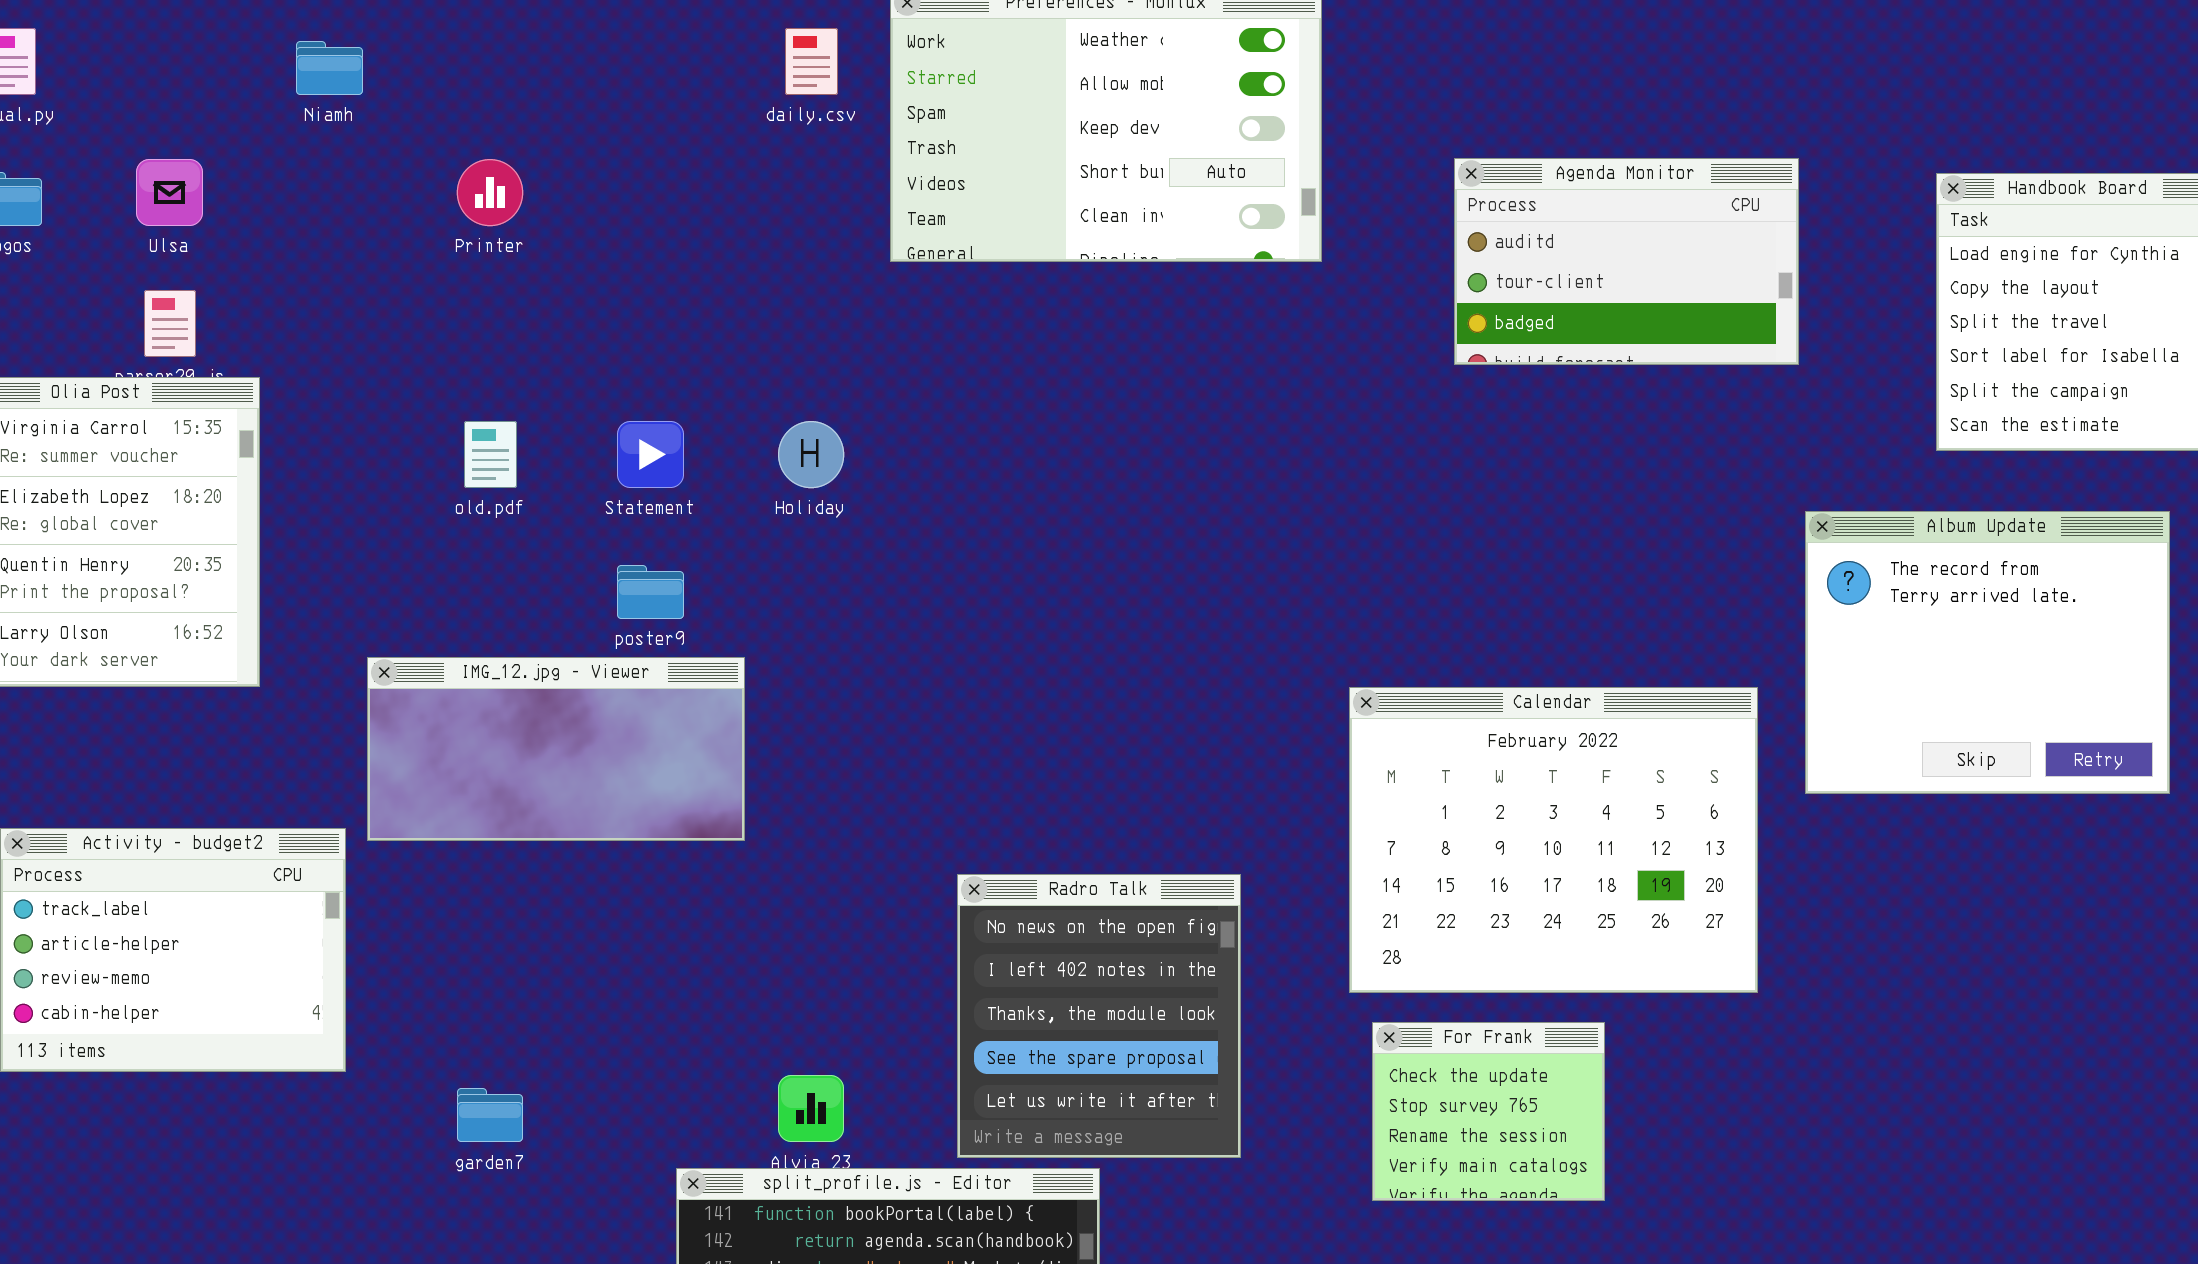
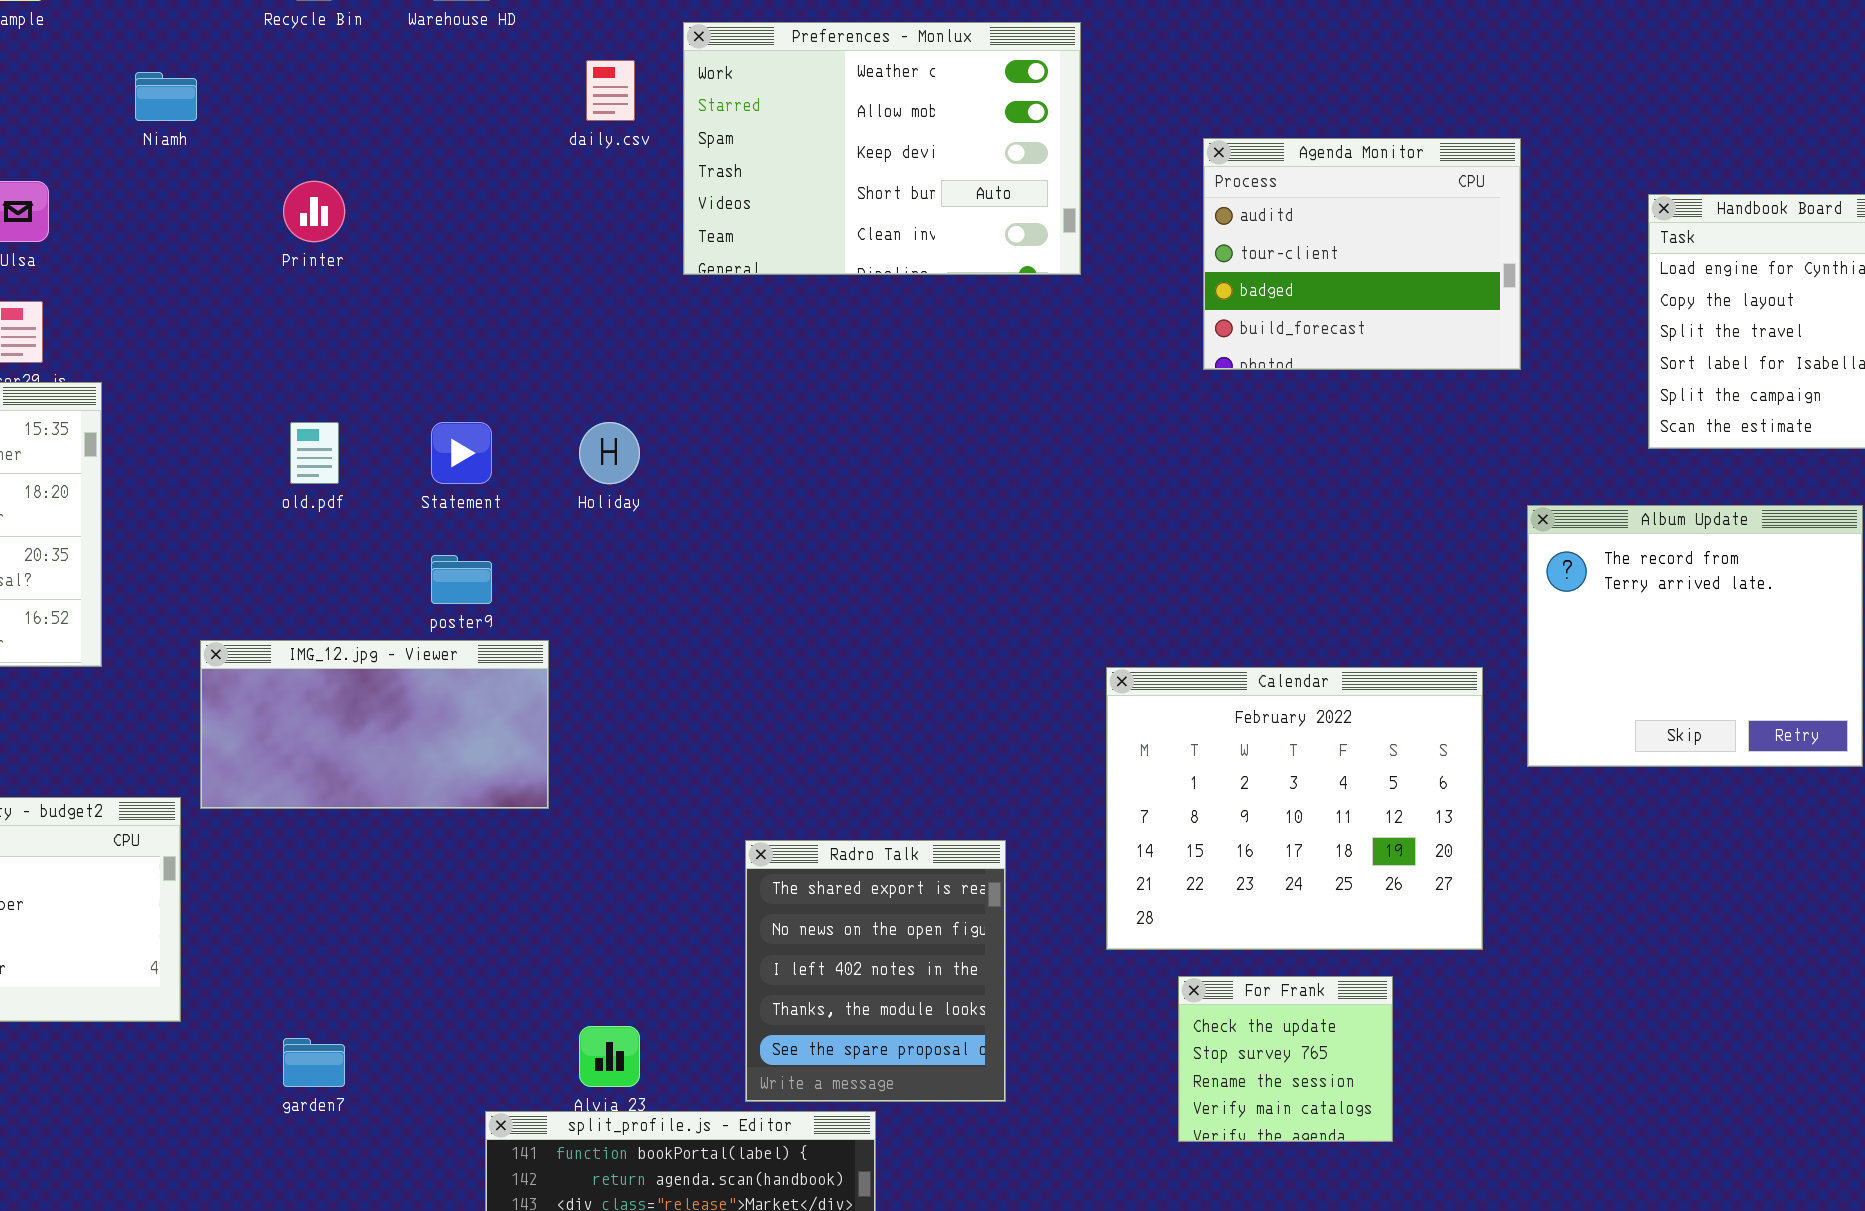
Agenda Monitor: [1454,158,1799,365] -> [1203,138,1521,370], resized
Radro Talk: [957,874,1241,1158] -> [745,840,1006,1102], scrolled up 1 row
For Frank: [1372,1022,1605,1201] -> [1178,976,1393,1142], moved

